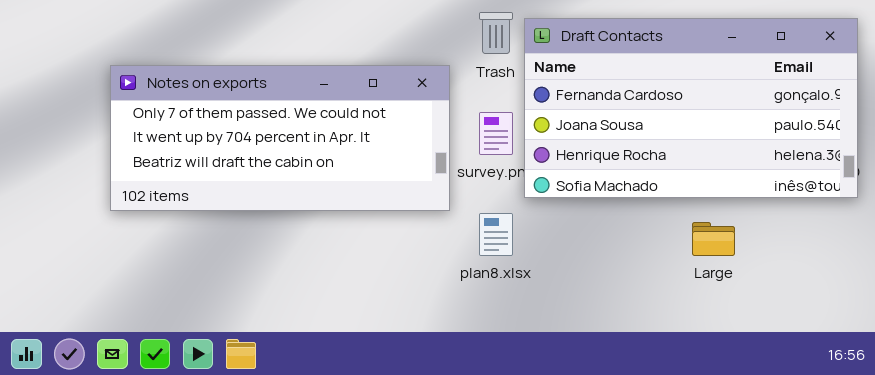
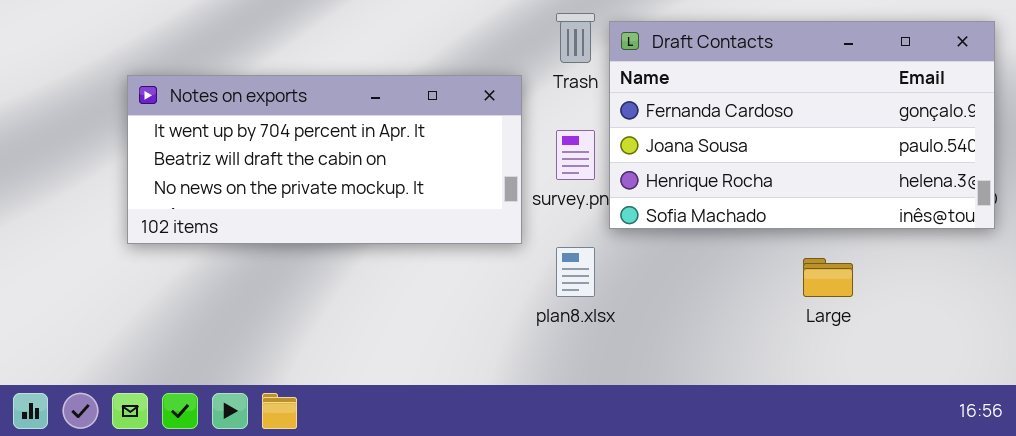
Notes on exports: [110,65,450,211] -> [127,75,522,244], scrolled down 1 row

